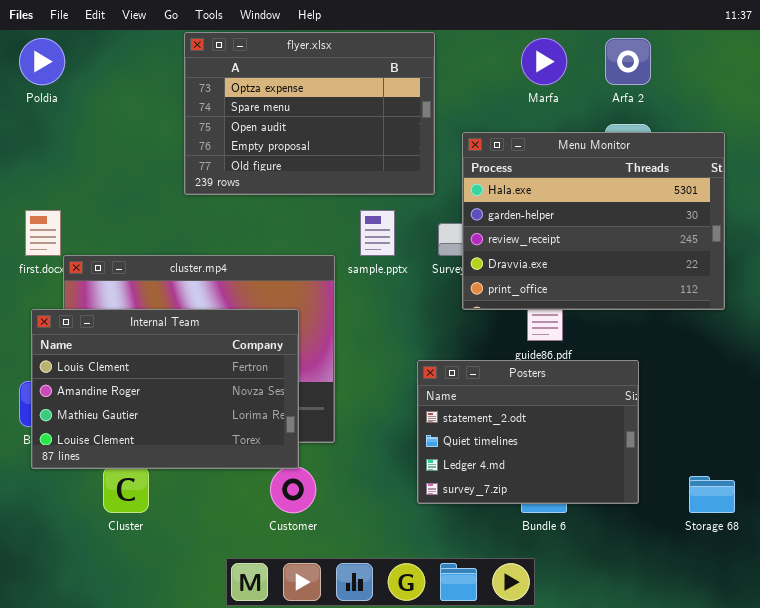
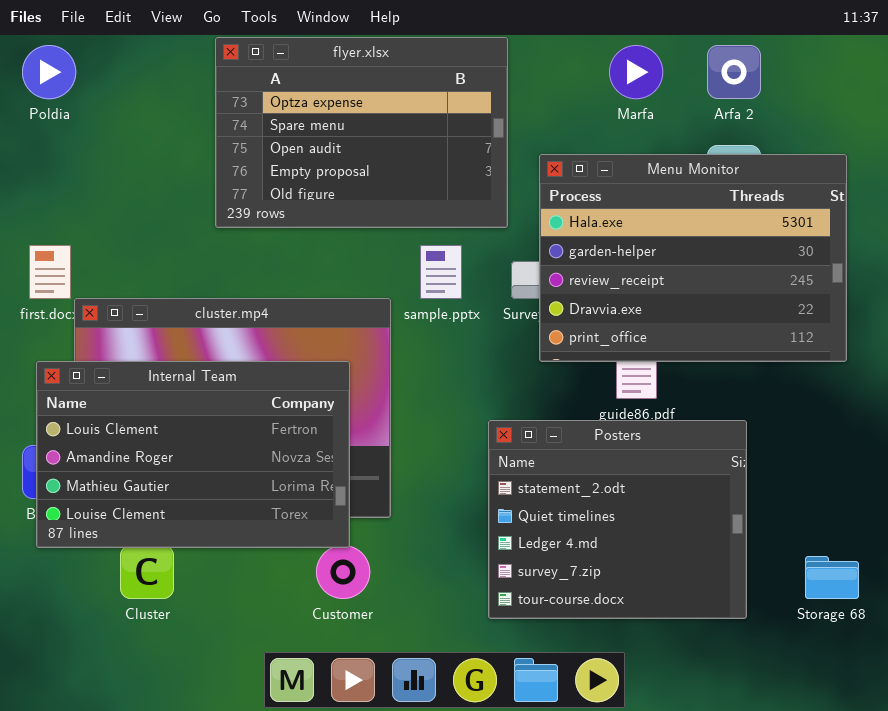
Posters: [417,360,639,504] -> [488,420,747,619], resized

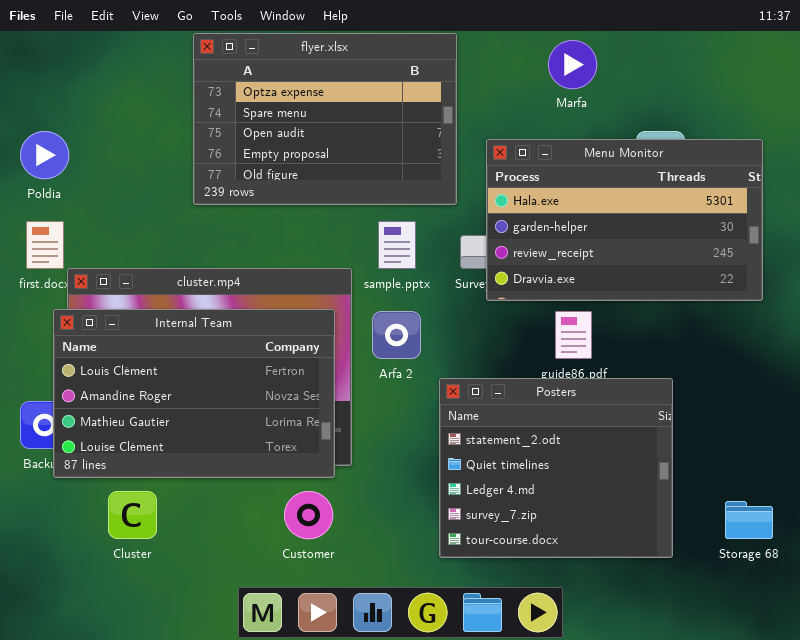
Poldia: [22,45,76,99] -> [20,131,69,179], moved
Arfa 2: [707,45,761,99] -> [372,311,421,359], moved
Menu Monitor: [539,154,847,362] -> [486,139,763,301], resized
Internal Team: [36,361,350,548] -> [53,309,335,478], moved

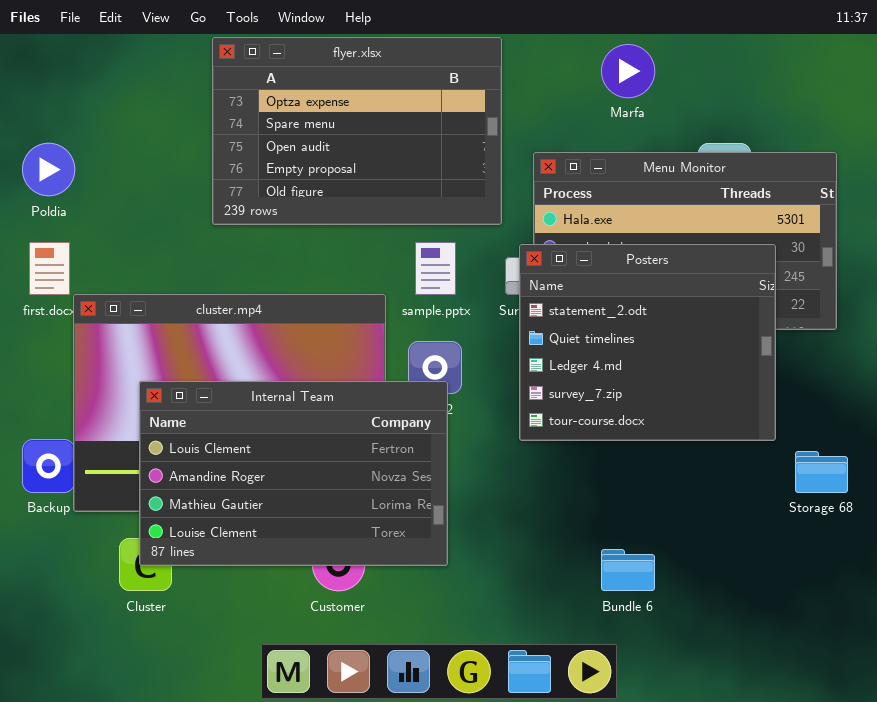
Internal Team: [53,309,335,478] -> [139,381,448,566], moved
Posters: [439,378,673,558] -> [519,244,776,441], moved
Storage 68: [725,501,773,539] -> [795,451,848,493], moved

